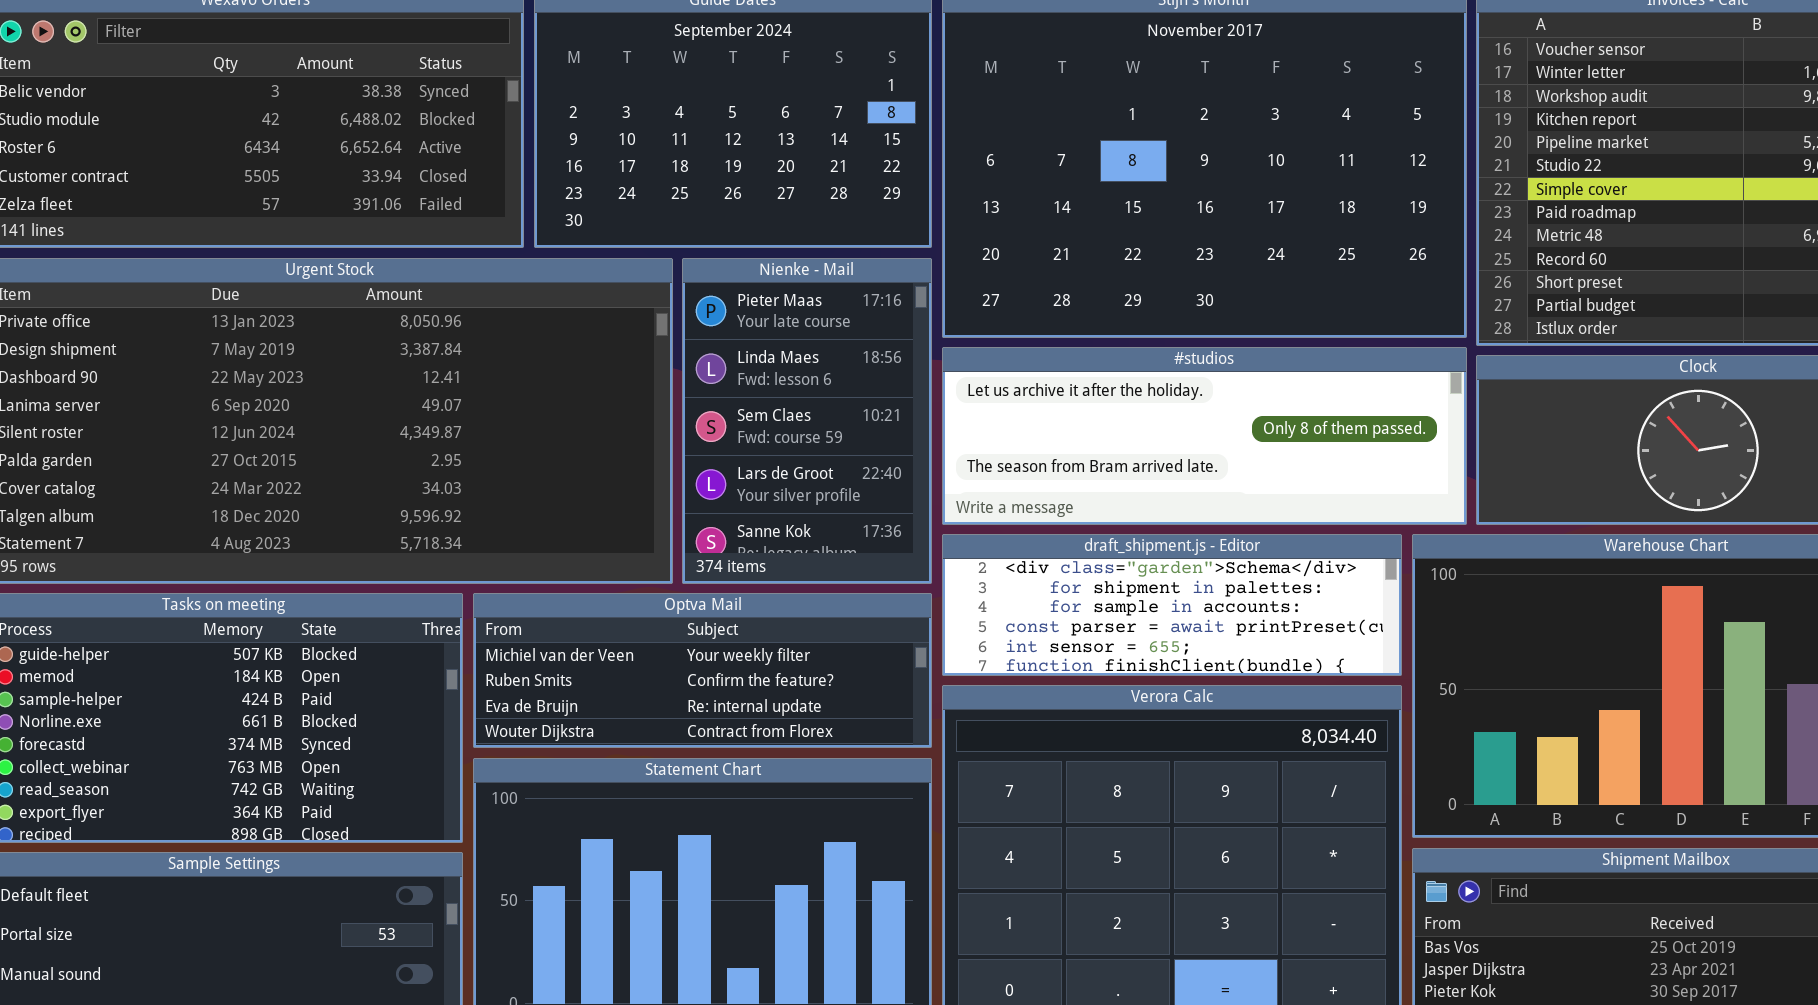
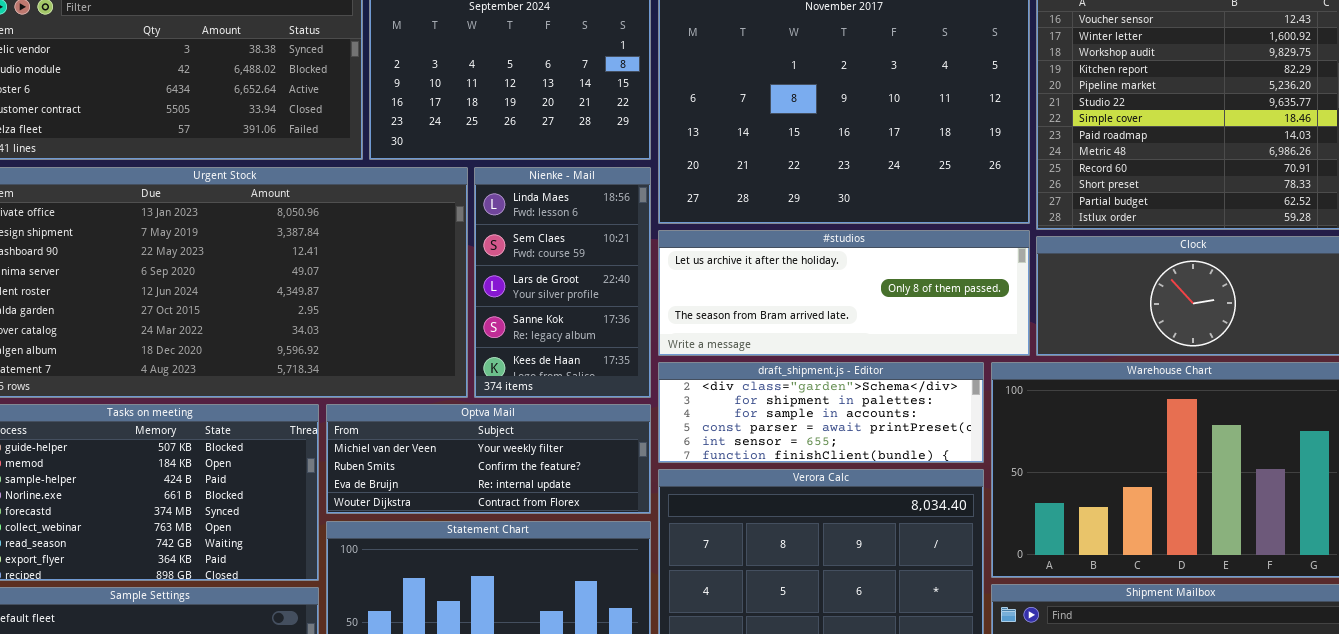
Nienke - Mail: [682,258,932,584] -> [474,167,651,398], scrolled down 1 row

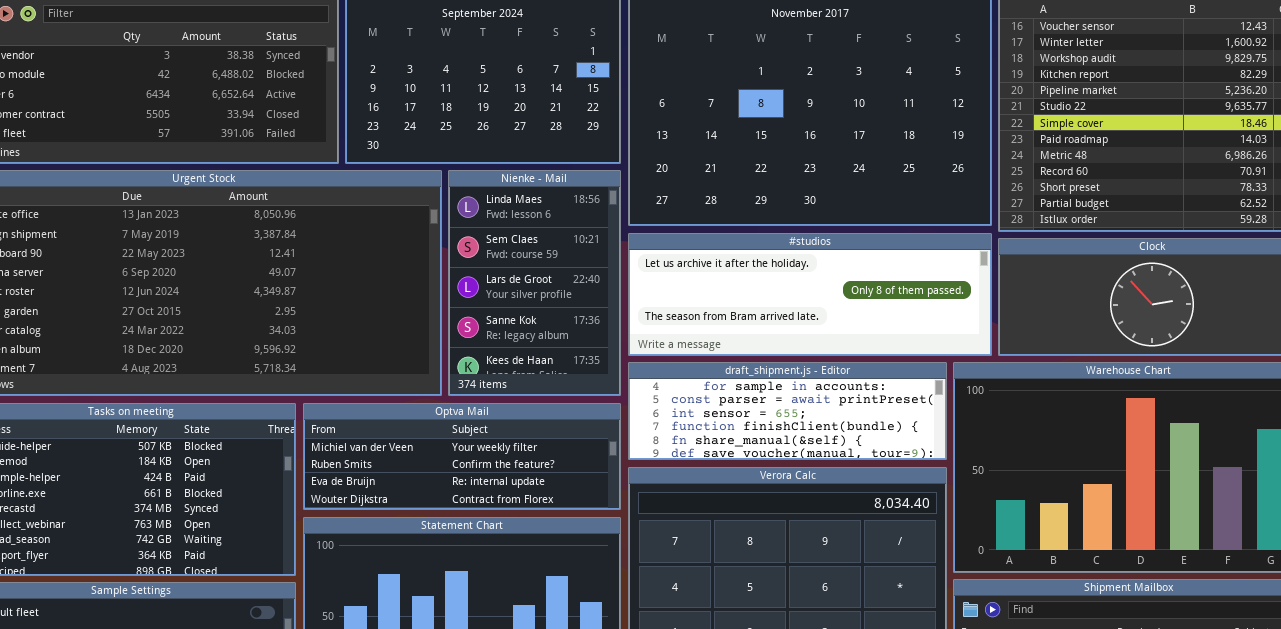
draft_shipment.js - Editor: [658,362,984,463] -> [628,362,947,460], scrolled down 2 rows

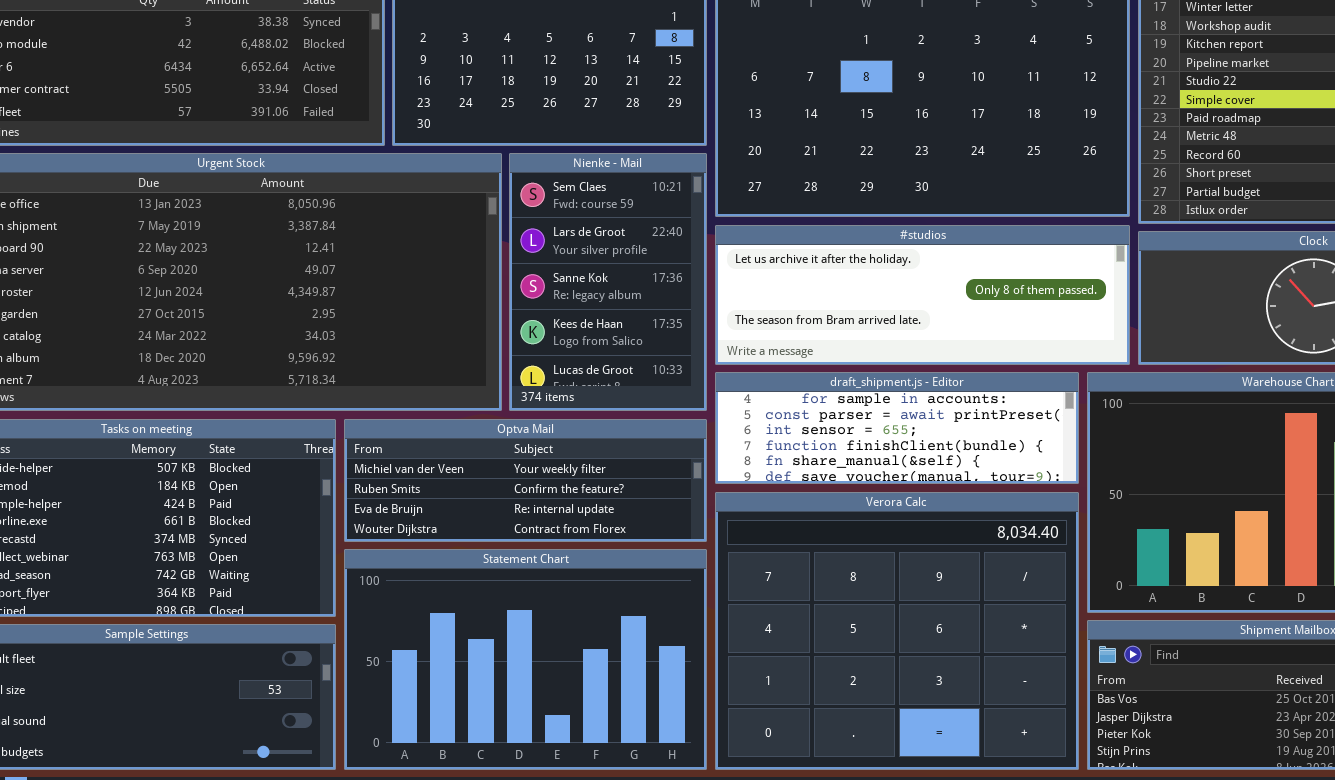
Nienke - Mail: [448,170,621,396] -> [509,153,707,411], scrolled down 1 row

